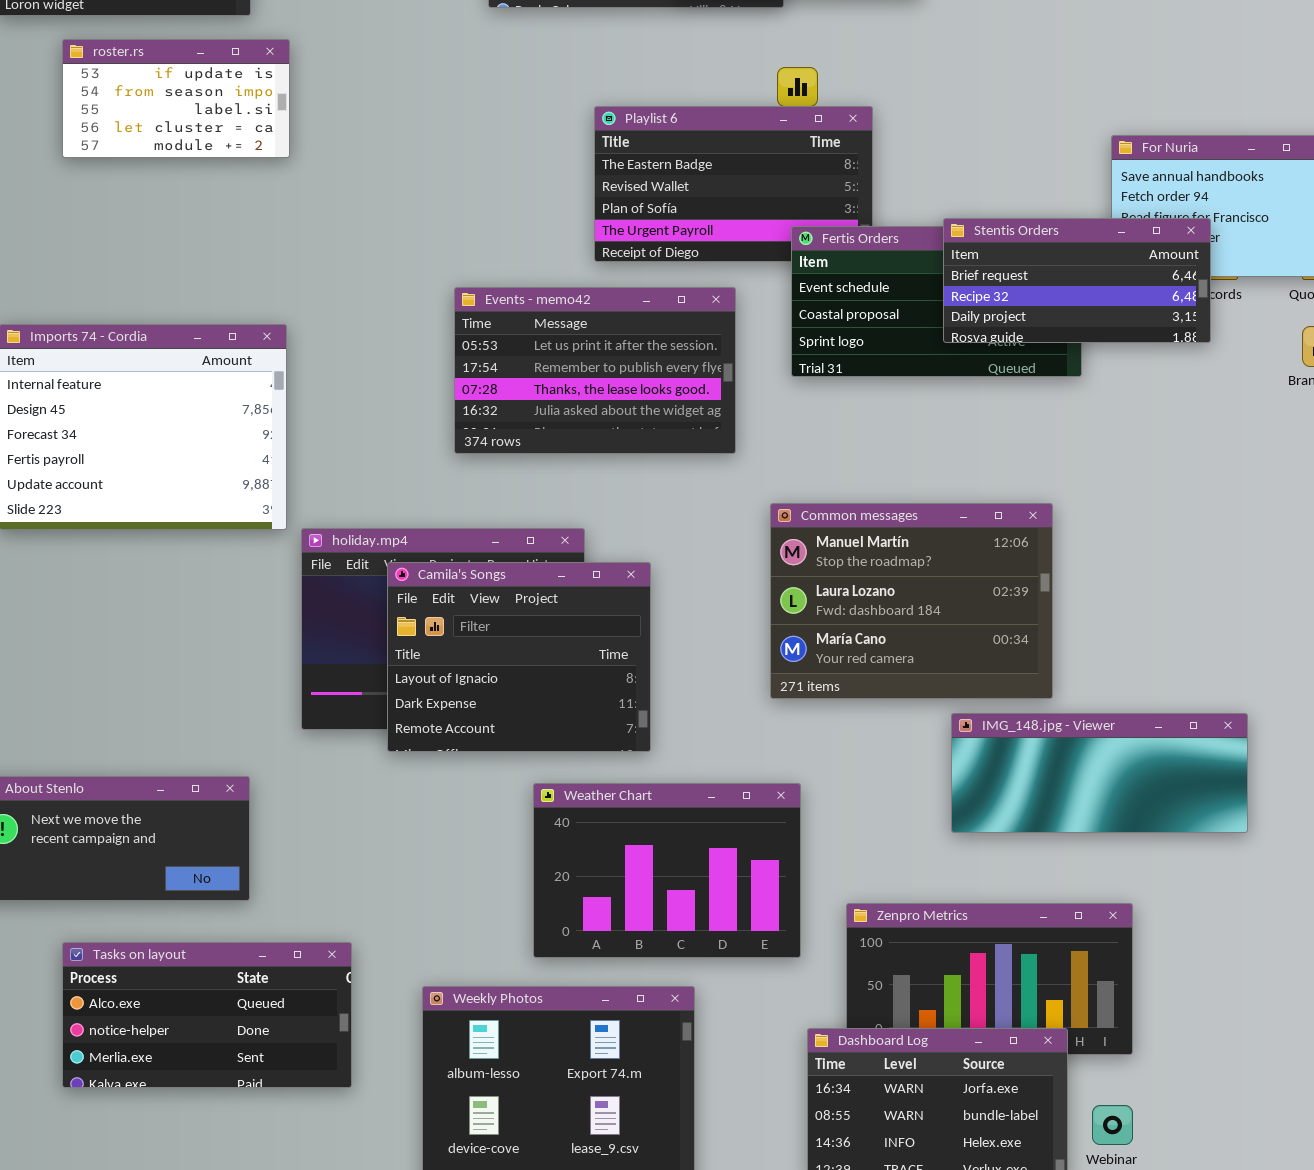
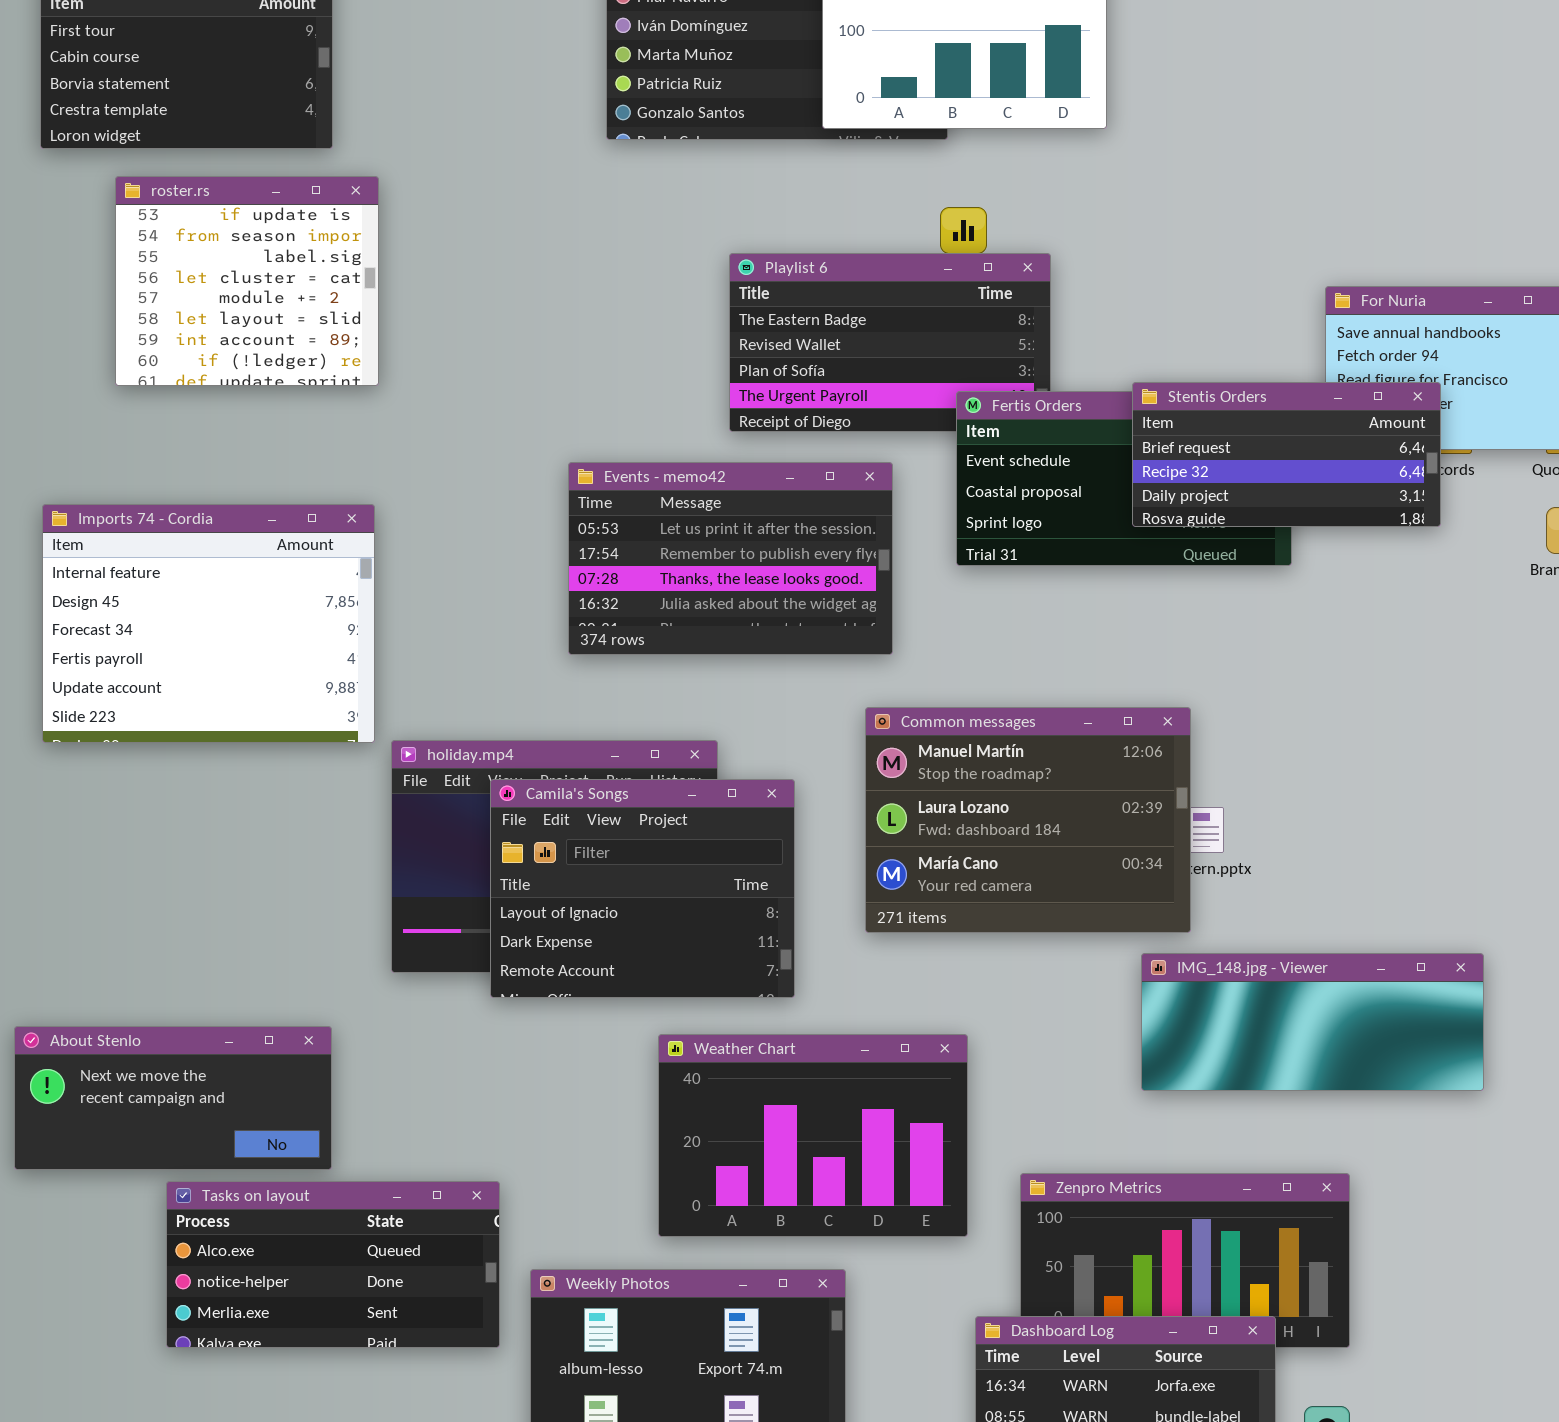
roster.rs: [62,39,290,158] -> [115,176,379,386], resized
Common messages: [770,503,1053,699] -> [865,707,1191,933], moved
Tasks on layout: [62,942,352,1088] -> [166,1181,500,1348], moved

